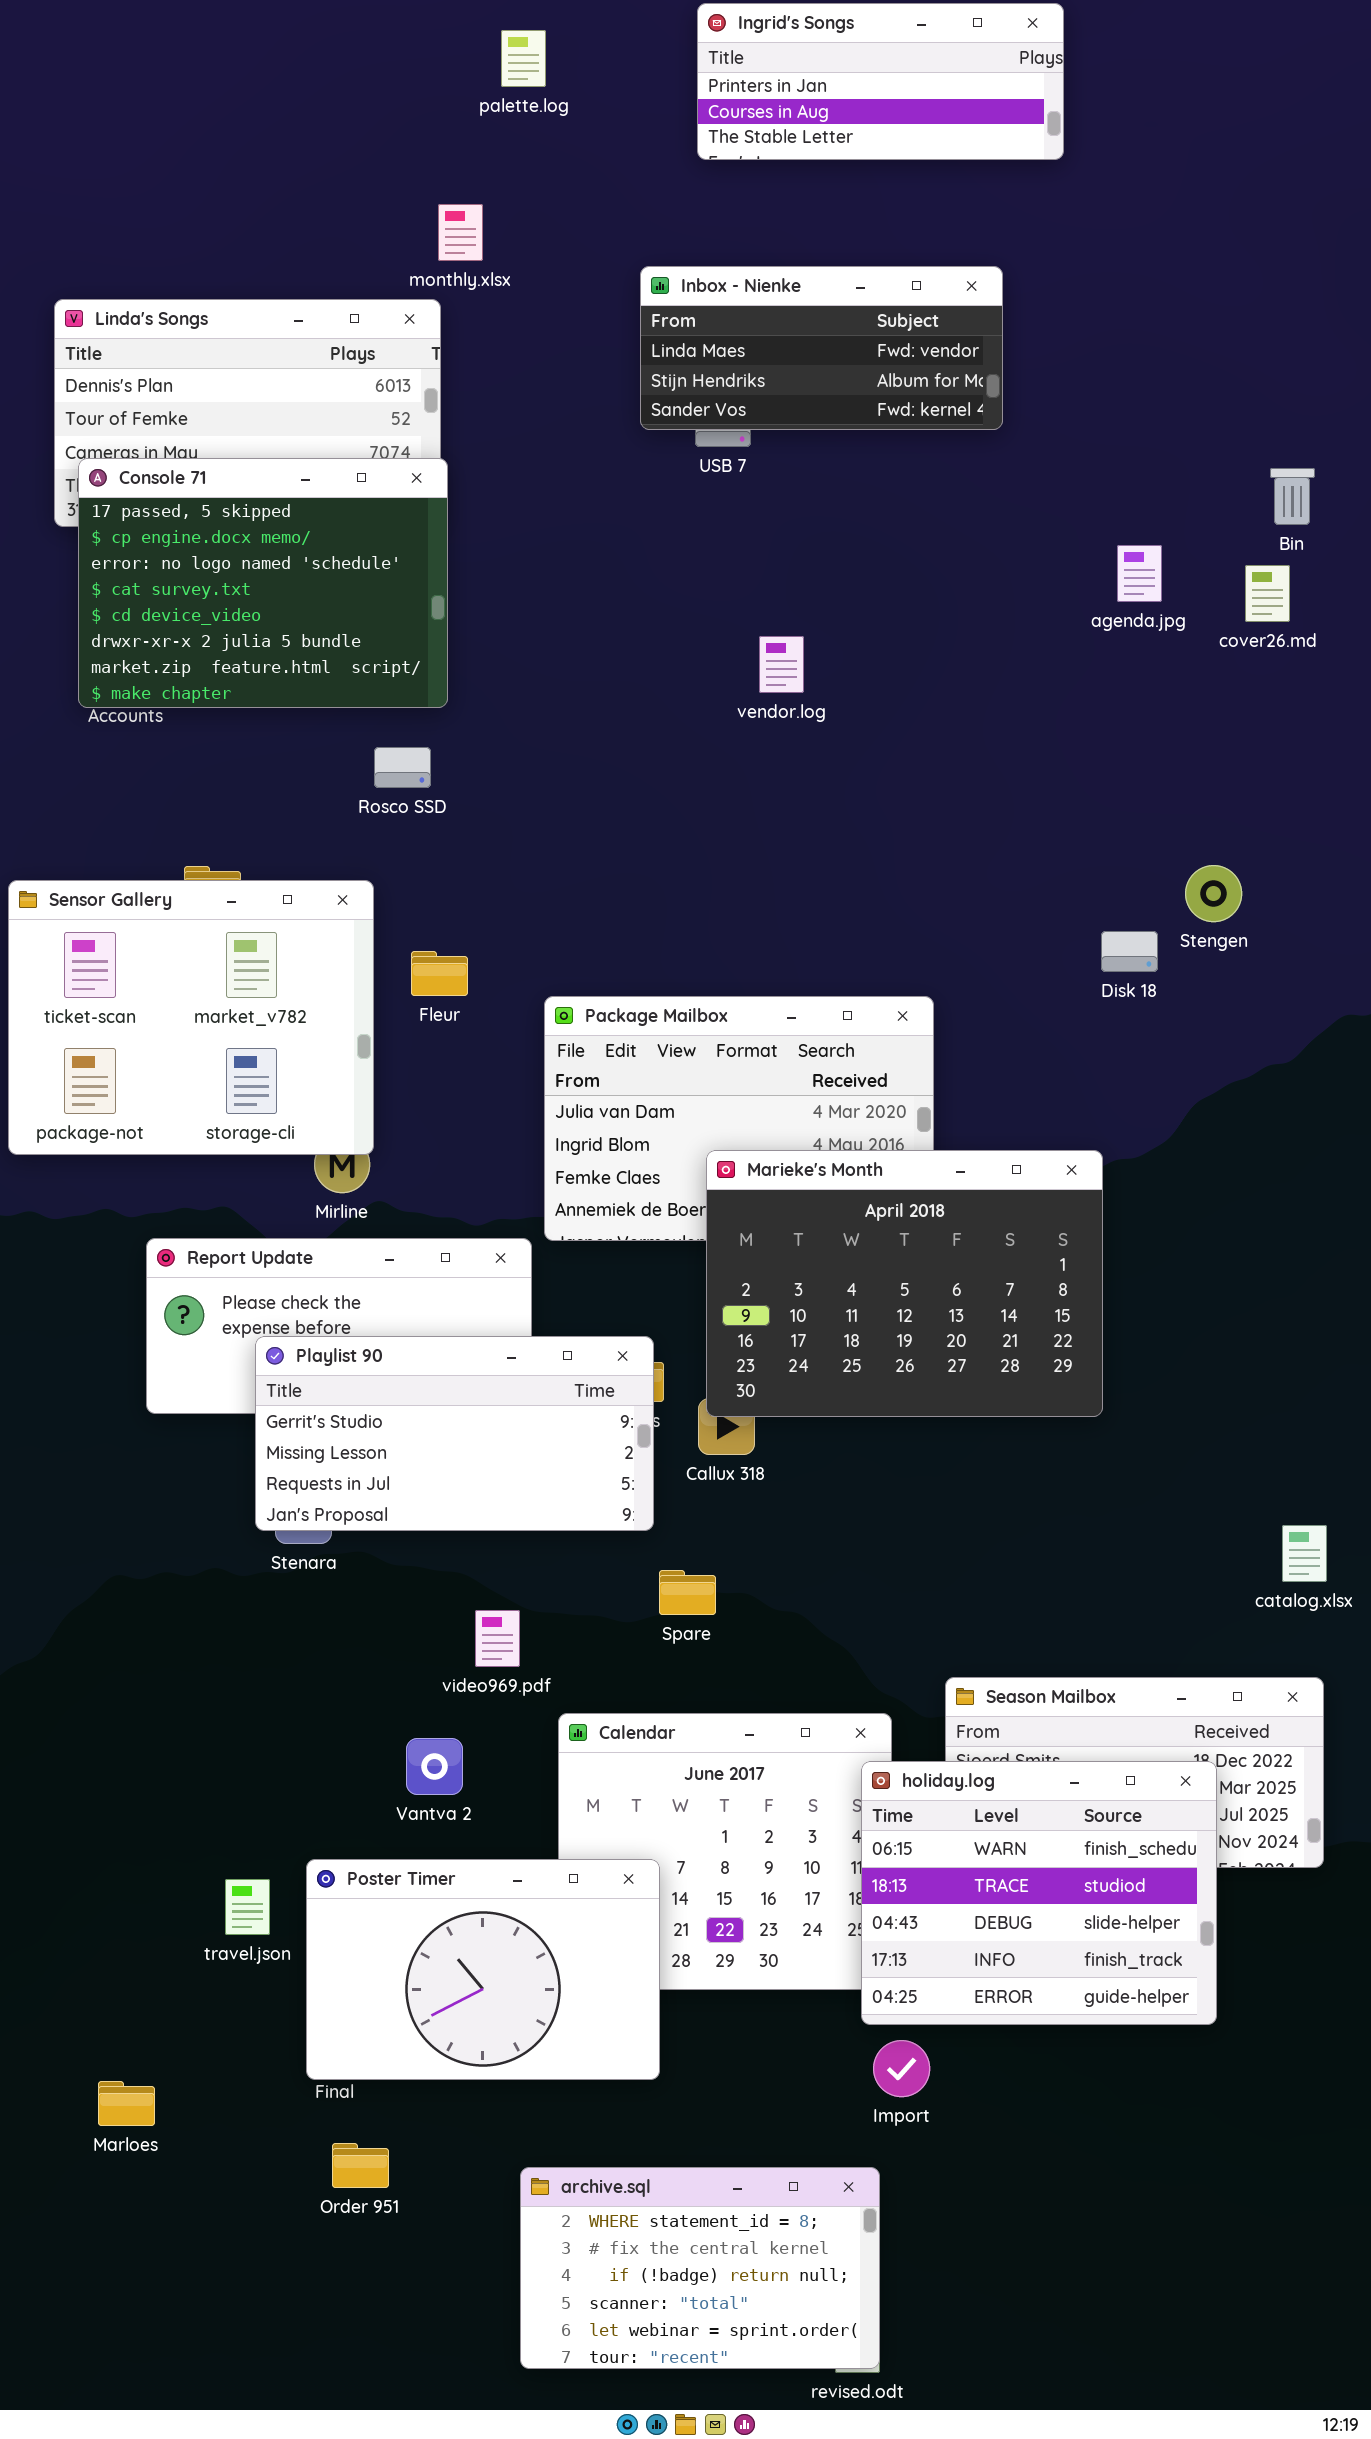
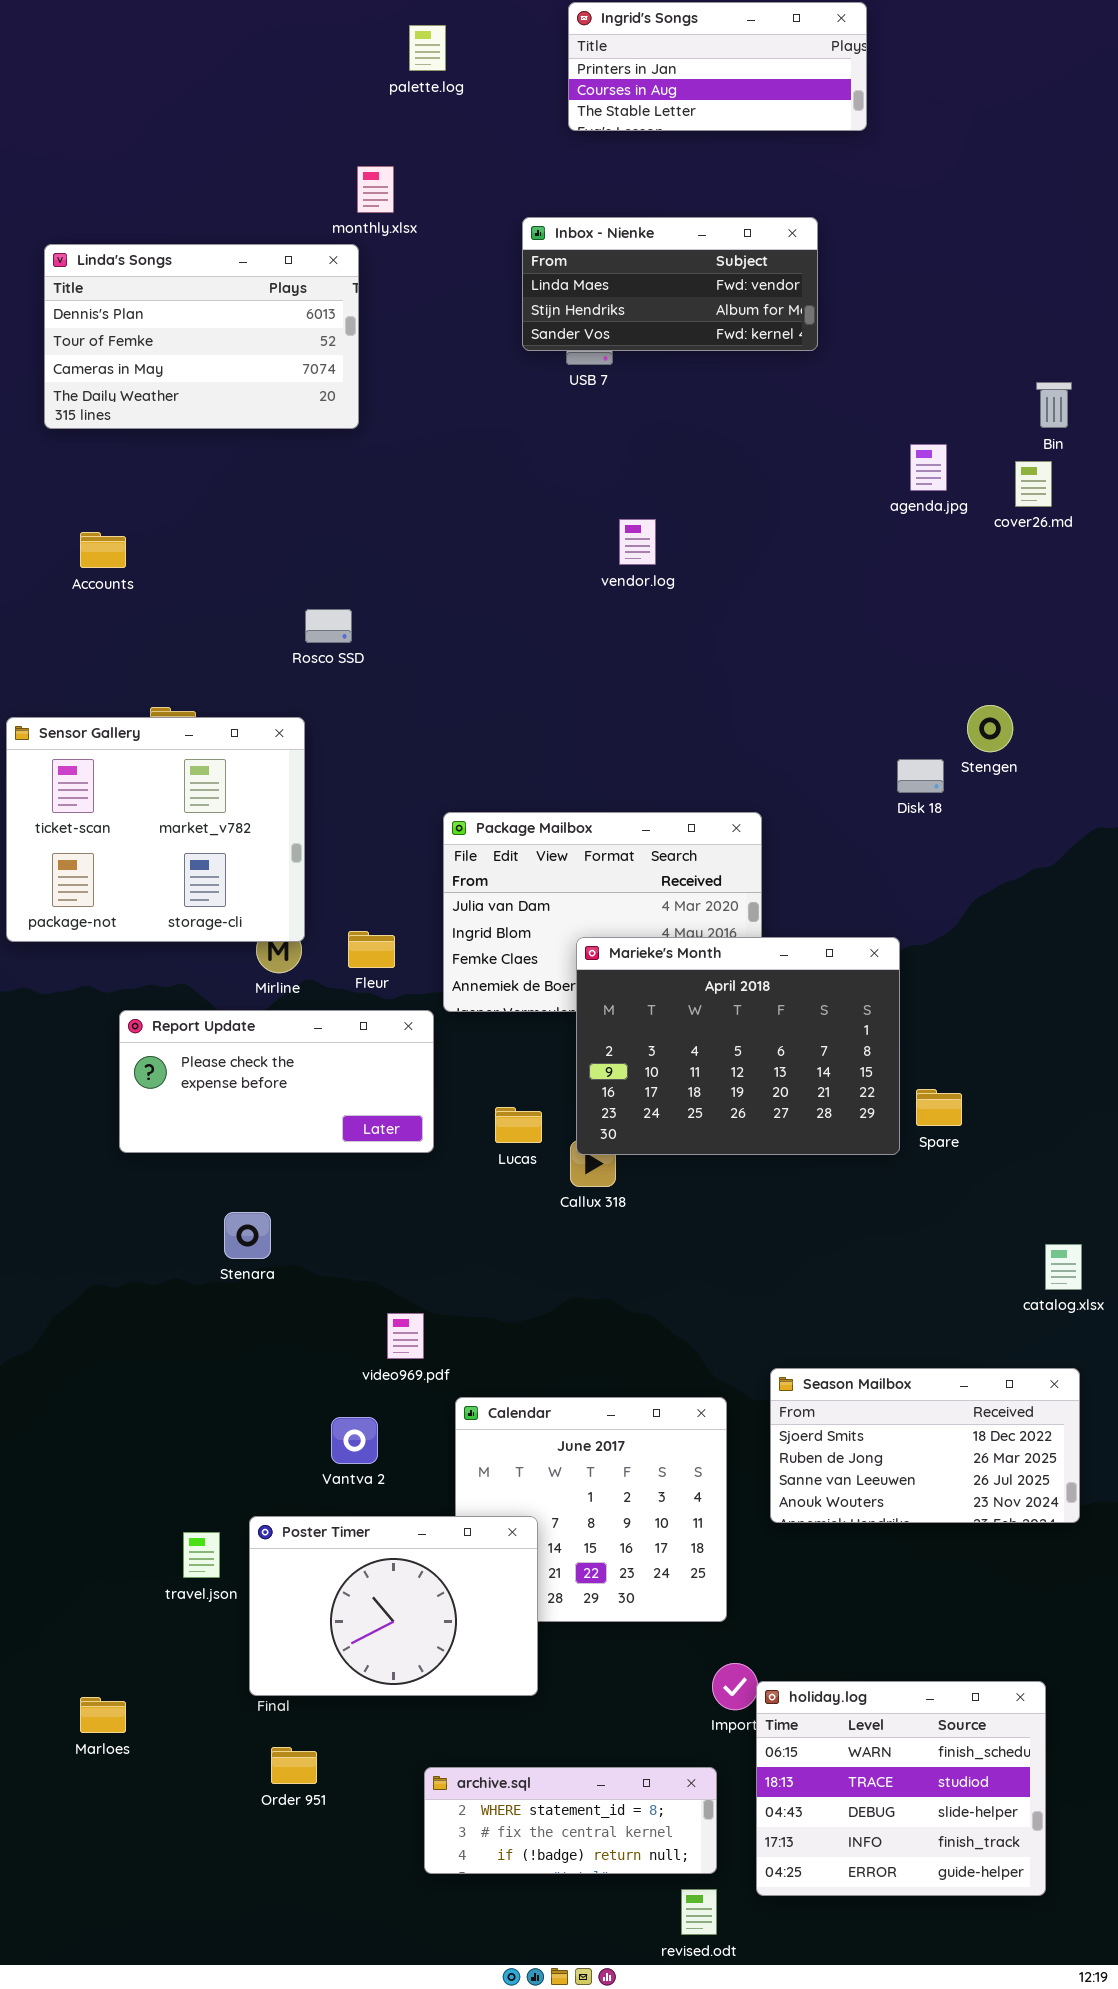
Console 71: [78,458,448,708] -> none, closed
Fleur: [411,951,468,996] -> [348,931,395,968], moved
Playlist 90: [255,1336,654,1531] -> none, closed
Spare: [659,1570,716,1615] -> [916,1089,962,1126], moved
holiday.log: [861,1761,1217,2025] -> [756,1681,1046,1896], moved
archive.sql: [520,2167,880,2369] -> [424,1767,717,1874], resized

